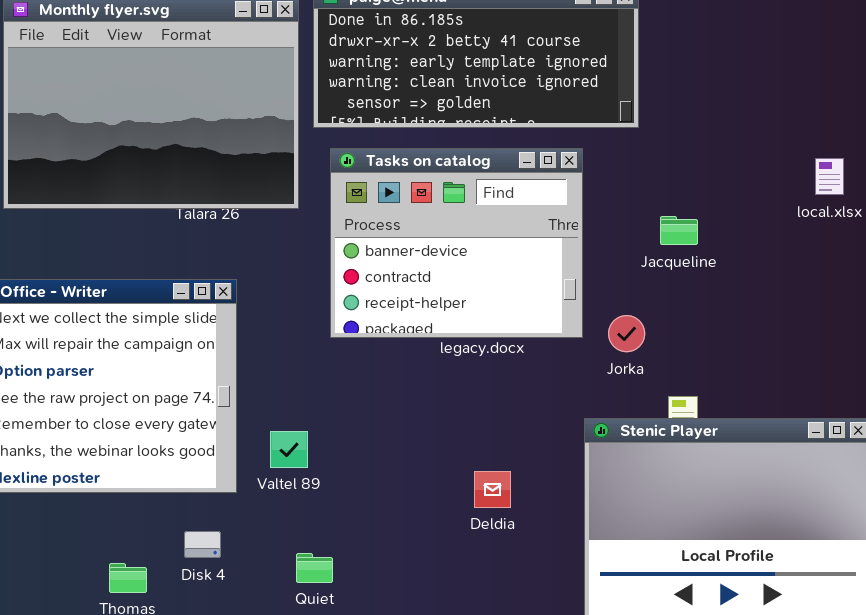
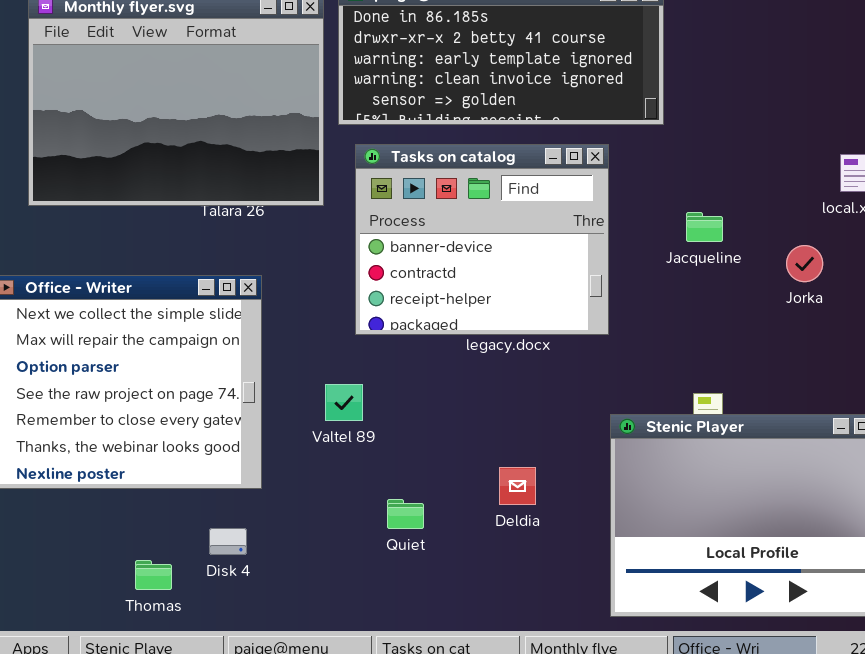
Jorka: [608,315,645,352] -> [786,245,823,282], moved
Valtel 89: [270,431,308,468] -> [325,384,363,421], moved
Quiet: [296,553,333,583] -> [387,499,424,529], moved

